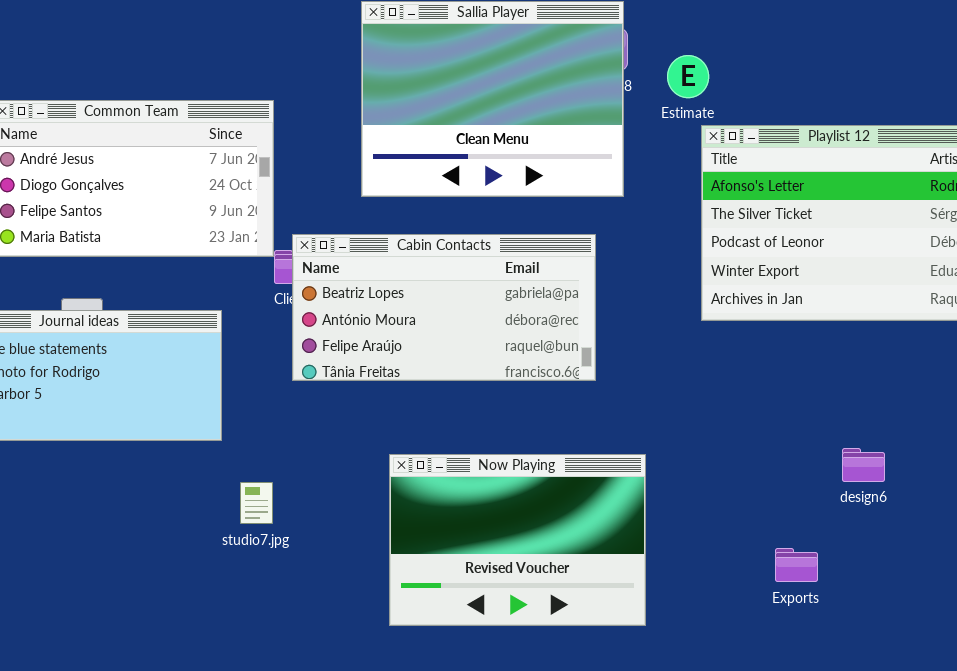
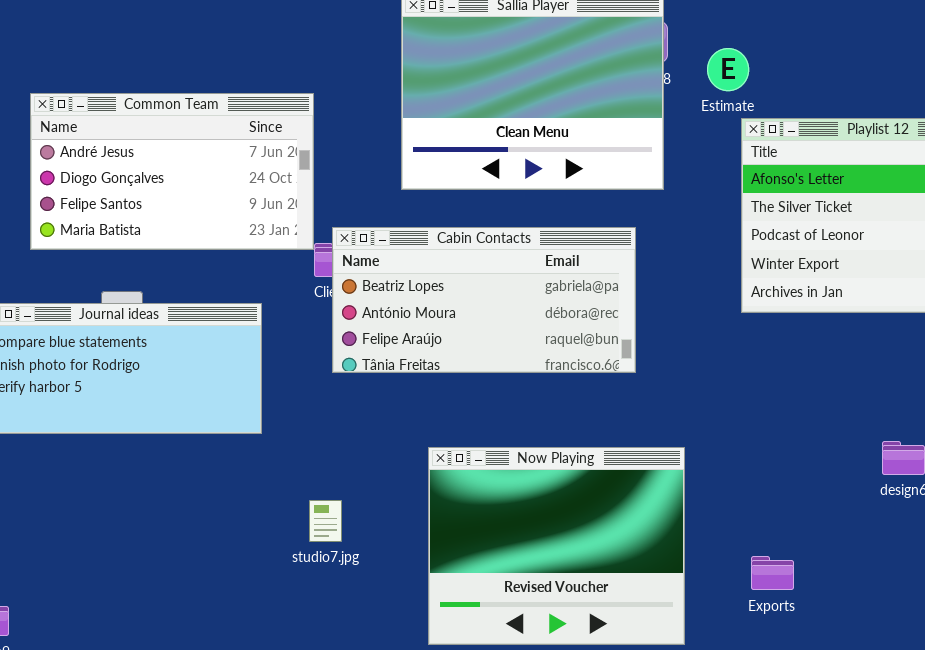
Now Playing: [389,454,646,626] -> [428,447,685,645], resized
studio7.jpg: [240,482,273,524] -> [309,500,342,542], moved
Exports: [775,548,818,582] -> [751,556,794,590], moved

